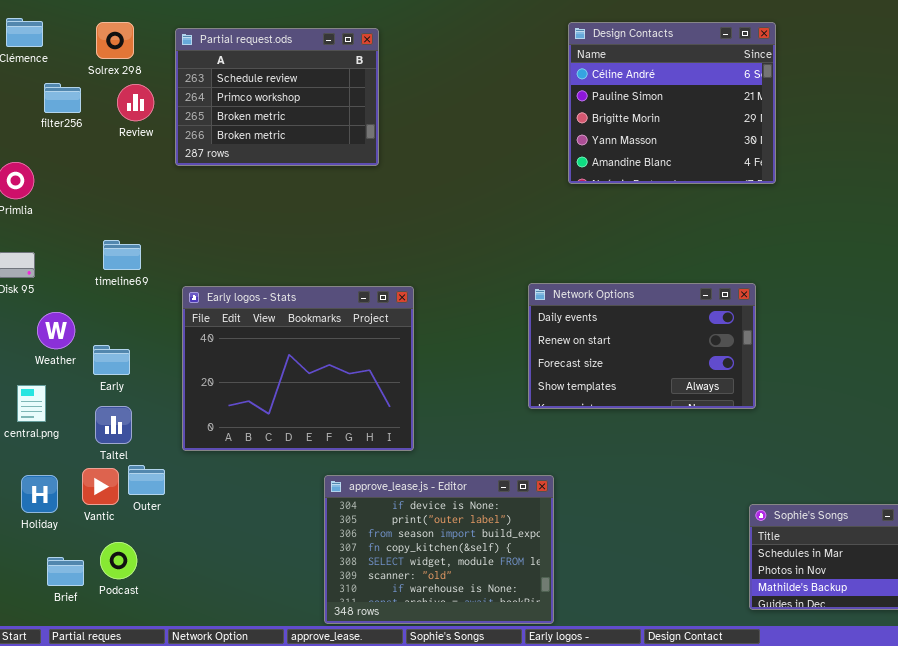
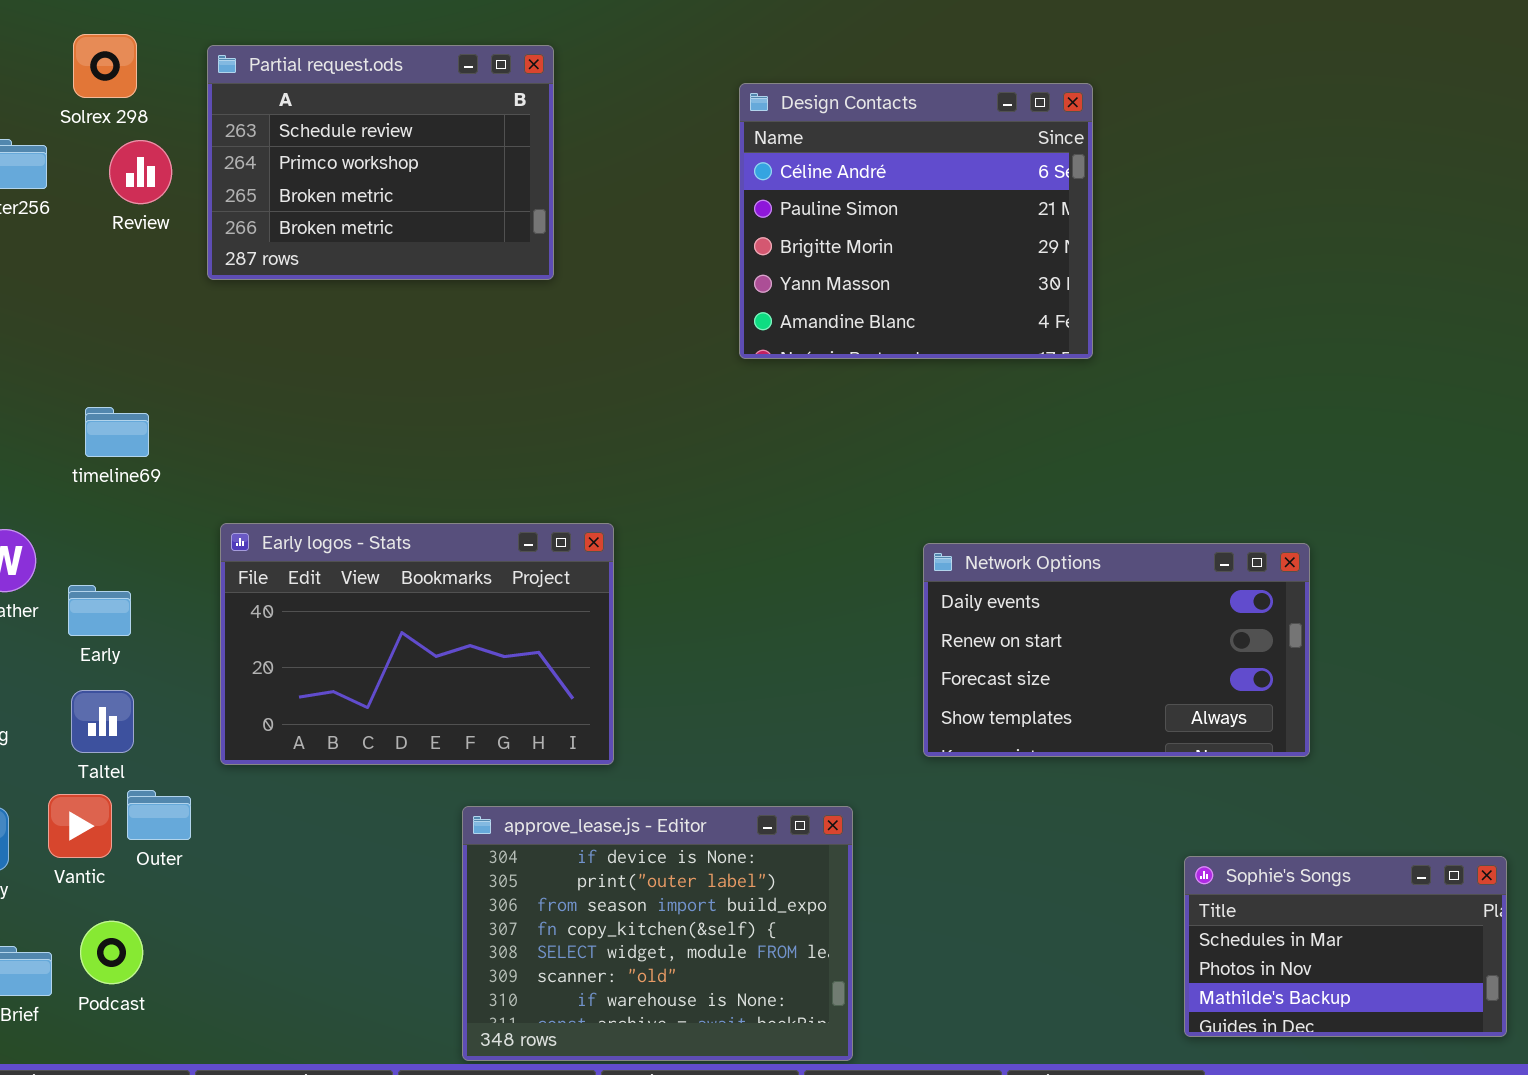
Design Contacts: [568,22,776,184] -> [739,83,1093,359], moved
Network Options: [528,283,756,409] -> [923,543,1310,757], moved
Early logos - Stats: [182,286,414,451] -> [220,523,614,765], resized

